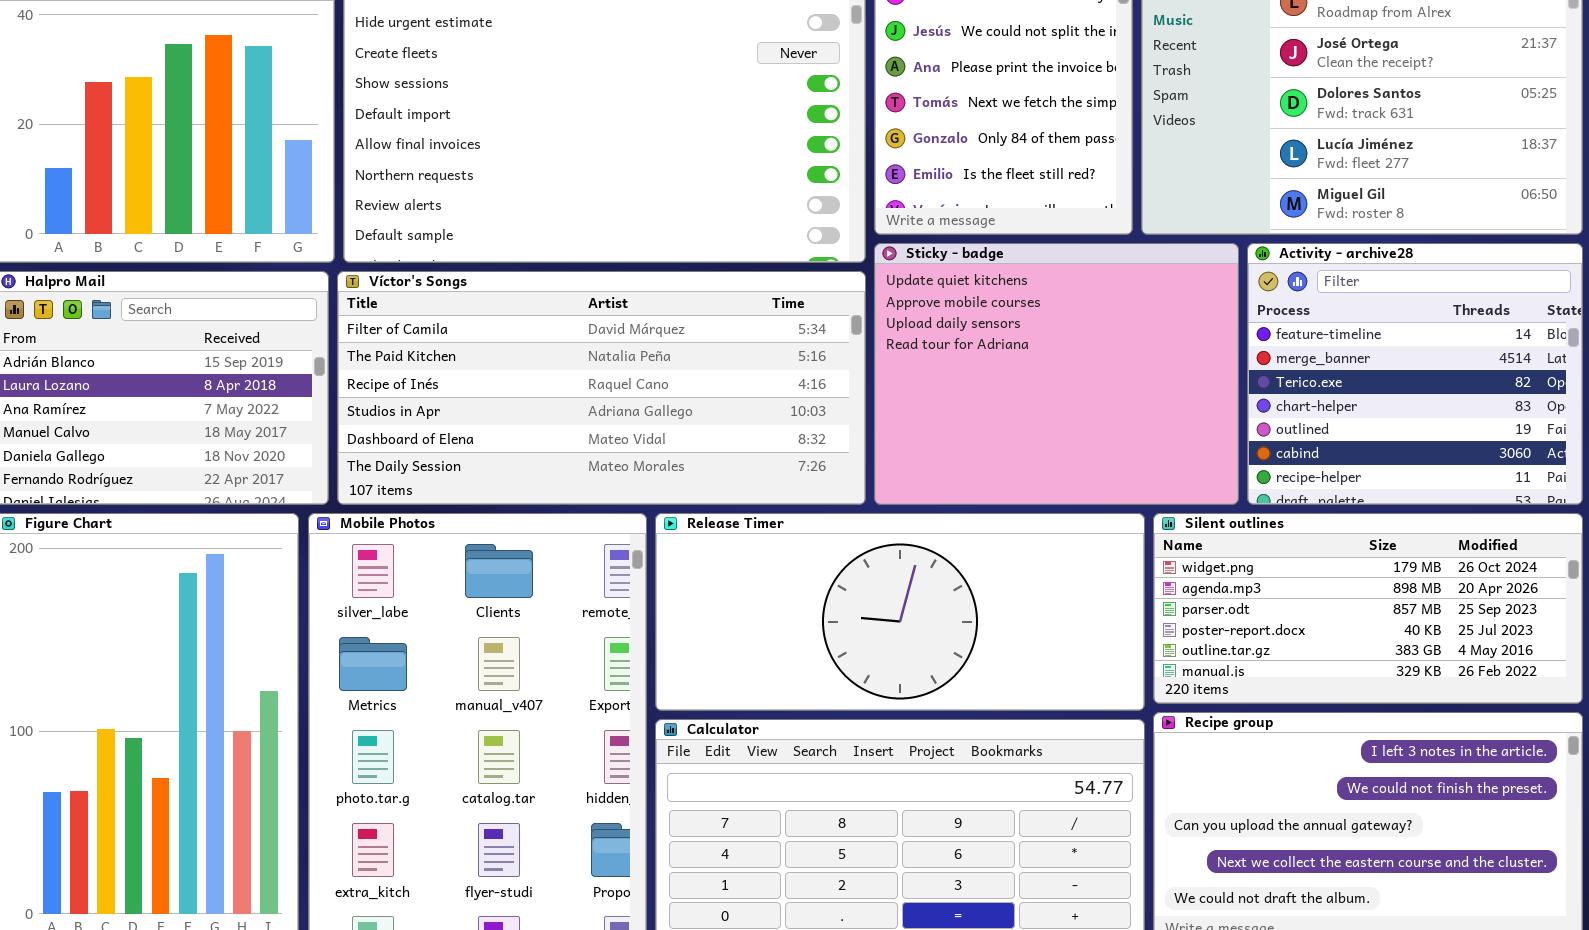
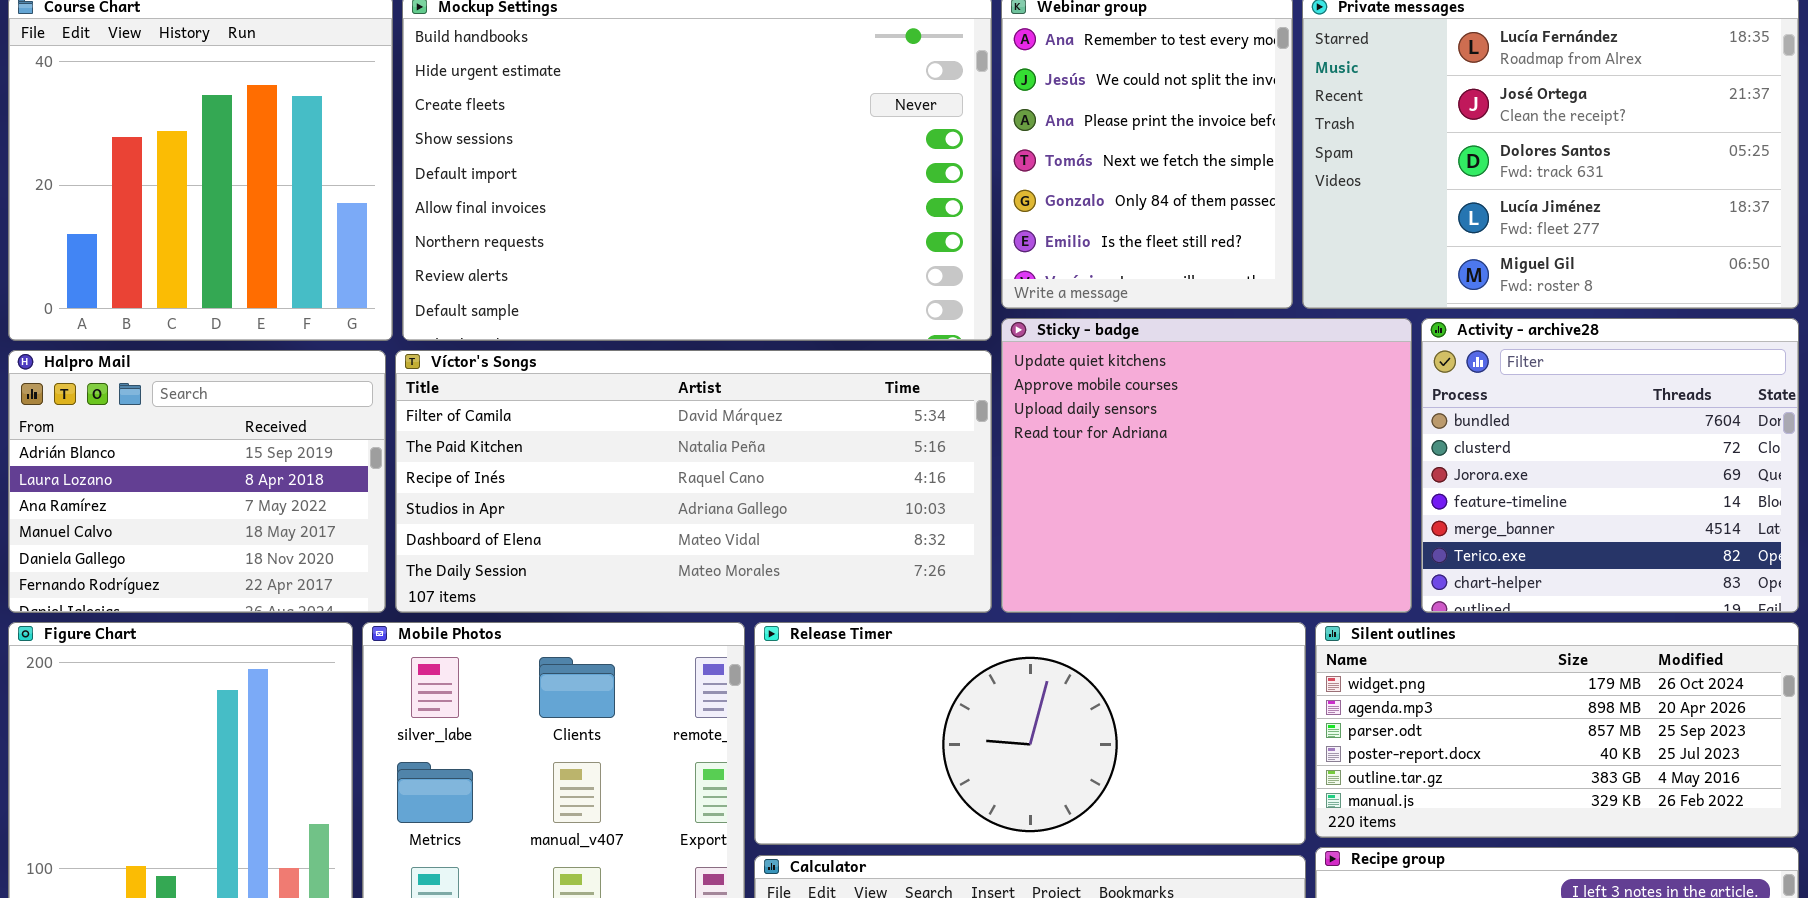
Activity - archive28: [1247,243,1583,505] -> [1421,318,1799,613], scrolled up 3 rows

